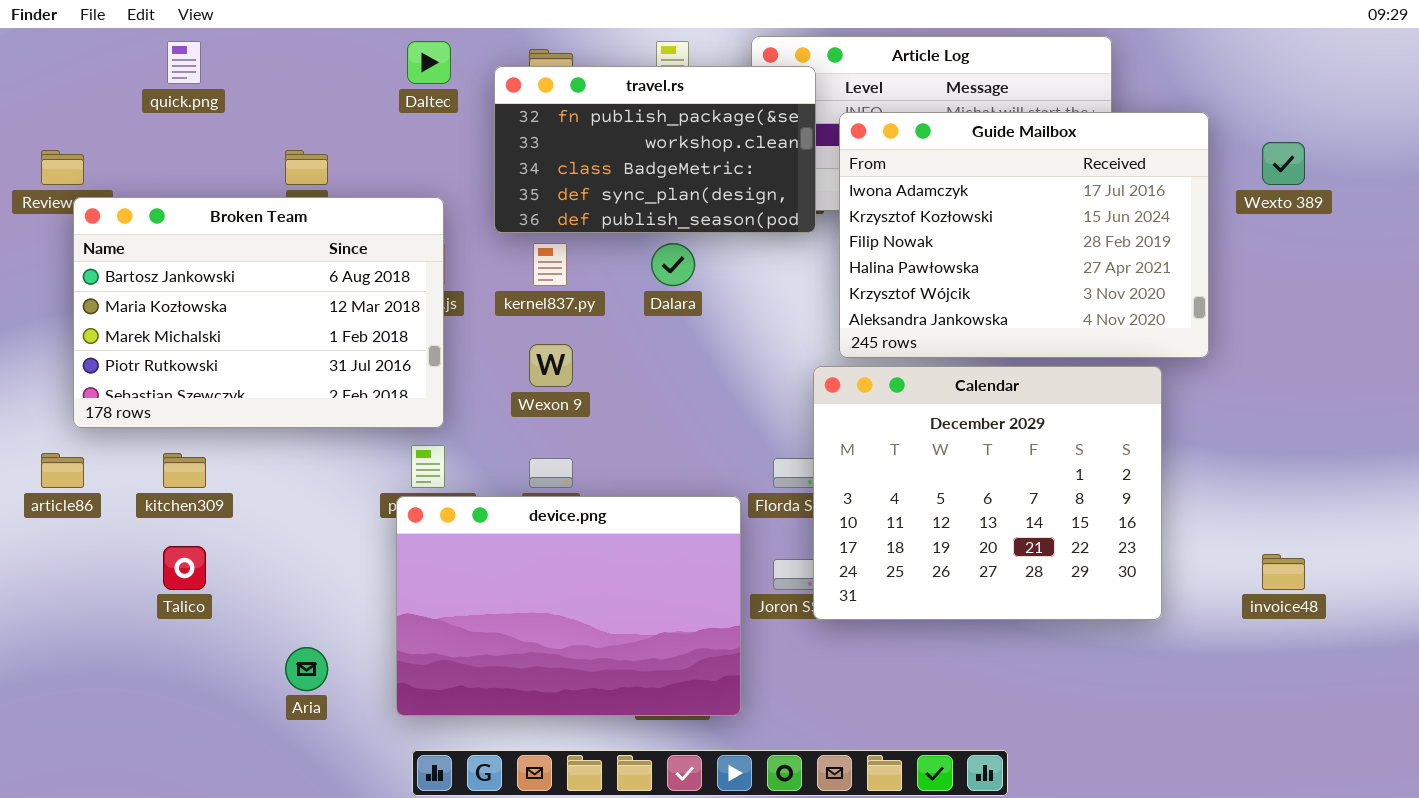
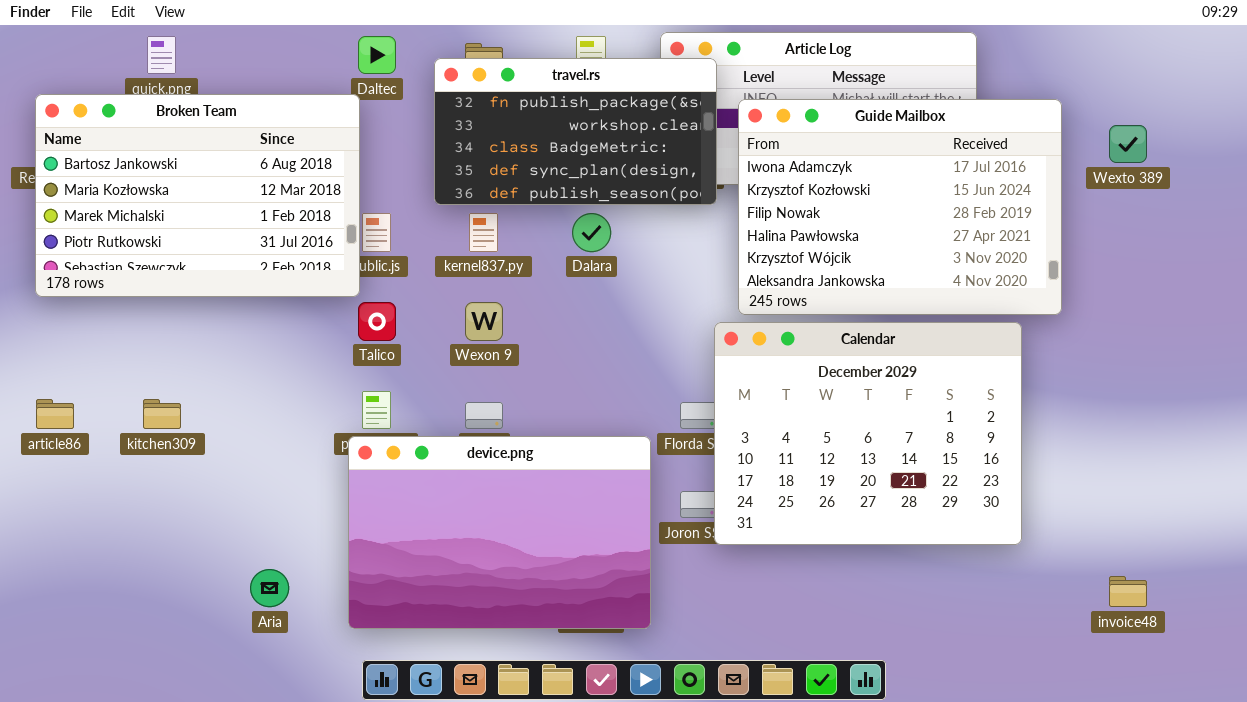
Broken Team: [73,197,444,428] -> [35,94,360,297], moved
Talico: [163,546,206,590] -> [358,302,396,341], moved
invoice48: [1262,554,1305,590] -> [1109,576,1147,607], moved

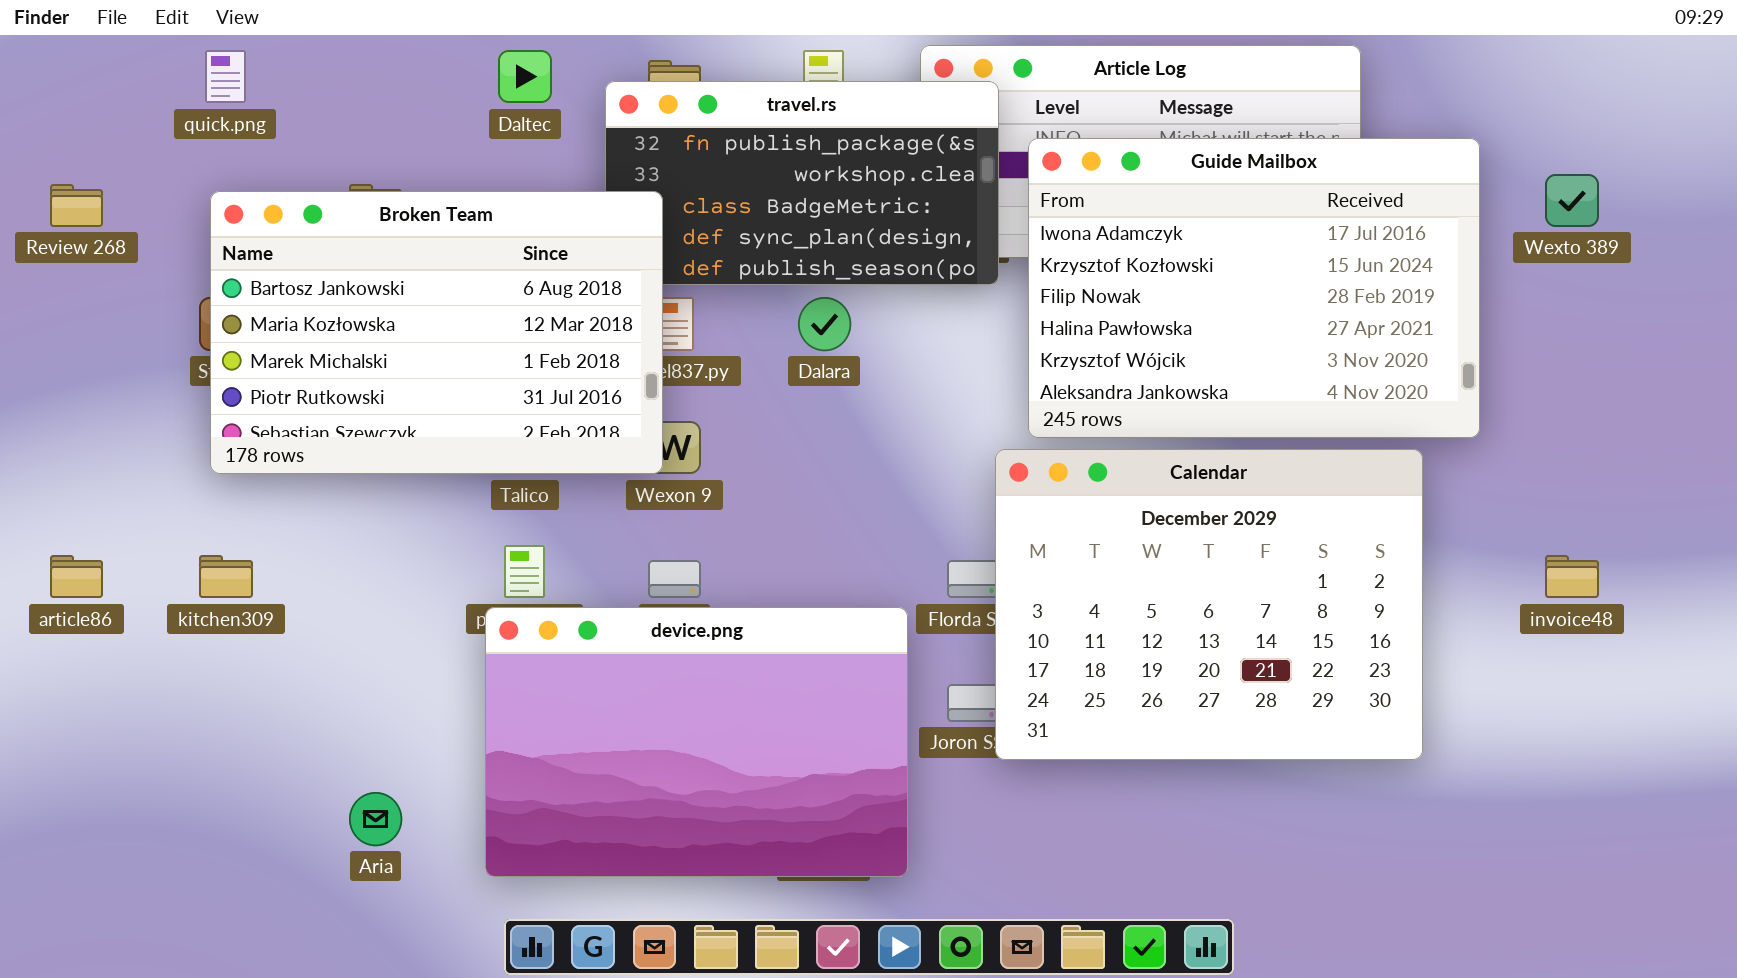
Broken Team: [35,94,360,297] -> [210,191,663,474], moved
invoice48: [1109,576,1147,607] -> [1545,555,1599,598], moved

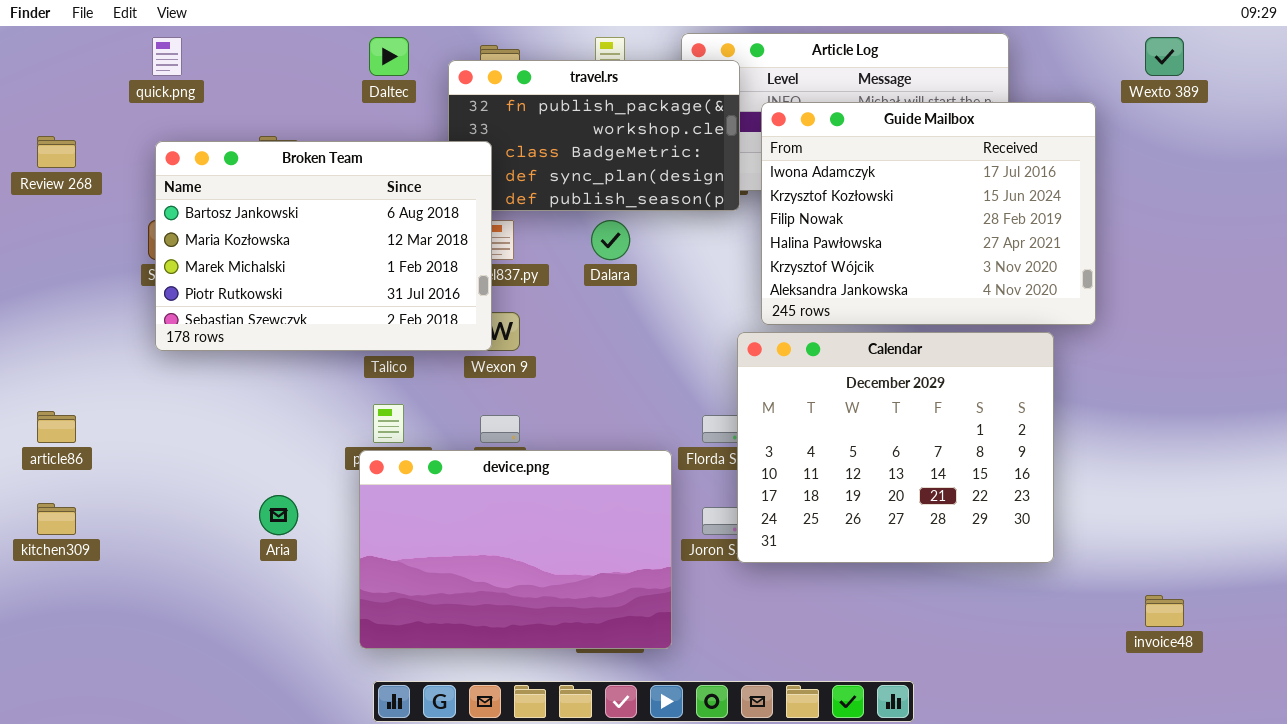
Wexto 389: [1545,174,1599,227] -> [1145,37,1184,76], moved
kitchen309: [199,555,253,598] -> [37,503,76,535], moved
invoice48: [1545,555,1599,598] -> [1145,595,1184,627], moved
Aria: [349,792,402,846] -> [259,495,298,535], moved

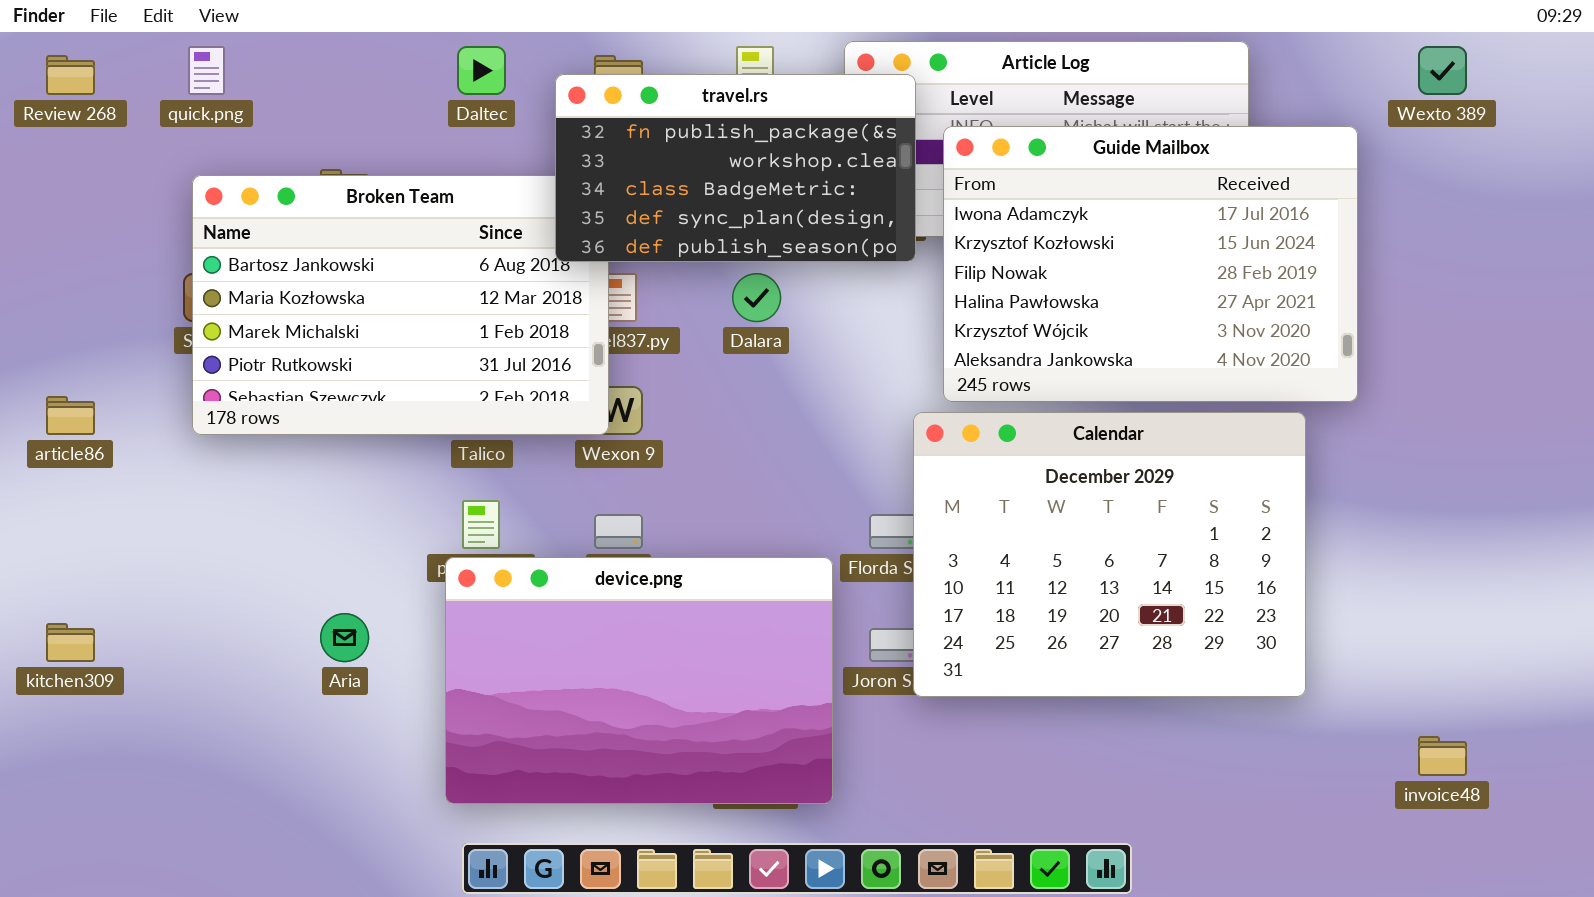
travel.rs: [448,60,740,211] -> [555,74,916,262], raised
Review 268: [37,136,76,168] -> [46,55,95,95], moved
article86: [37,411,76,443] -> [46,396,95,435], moved

